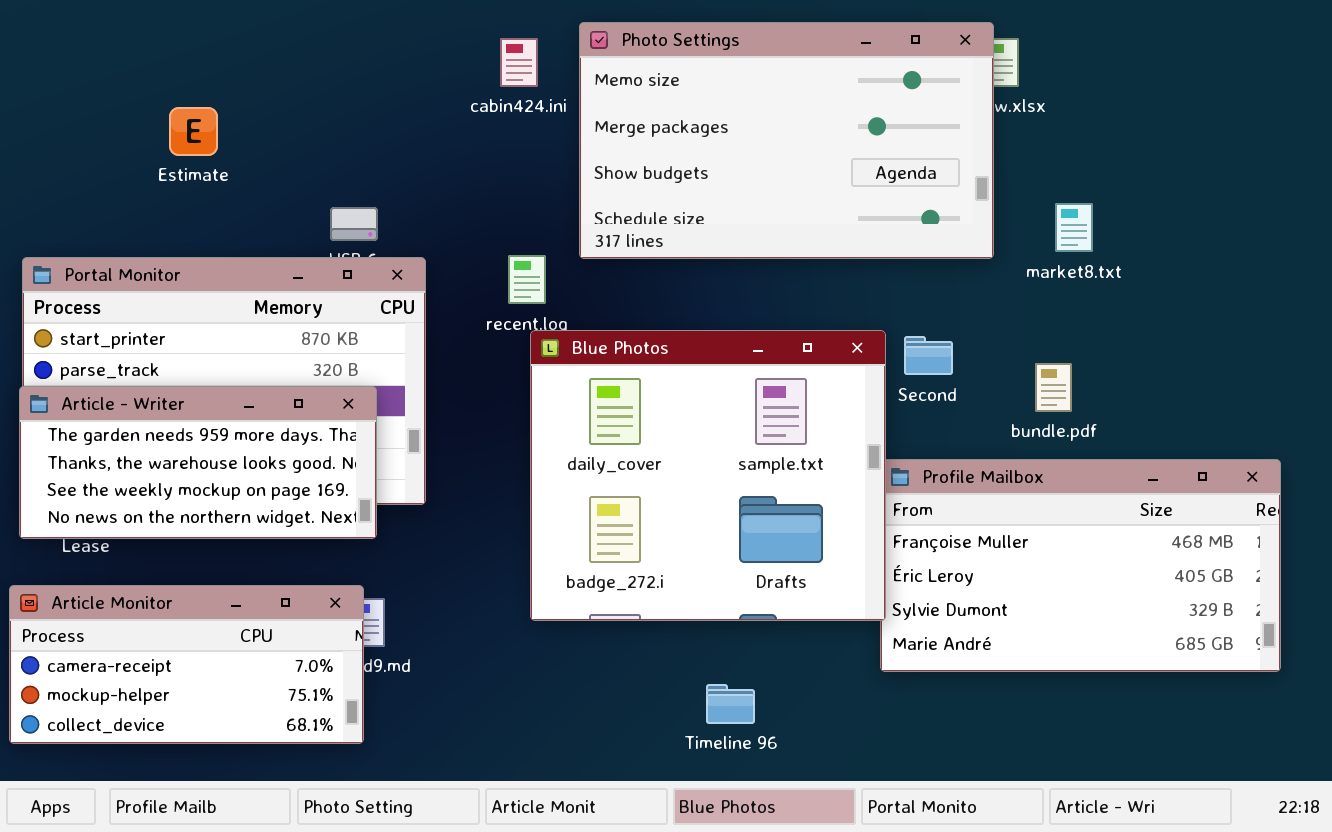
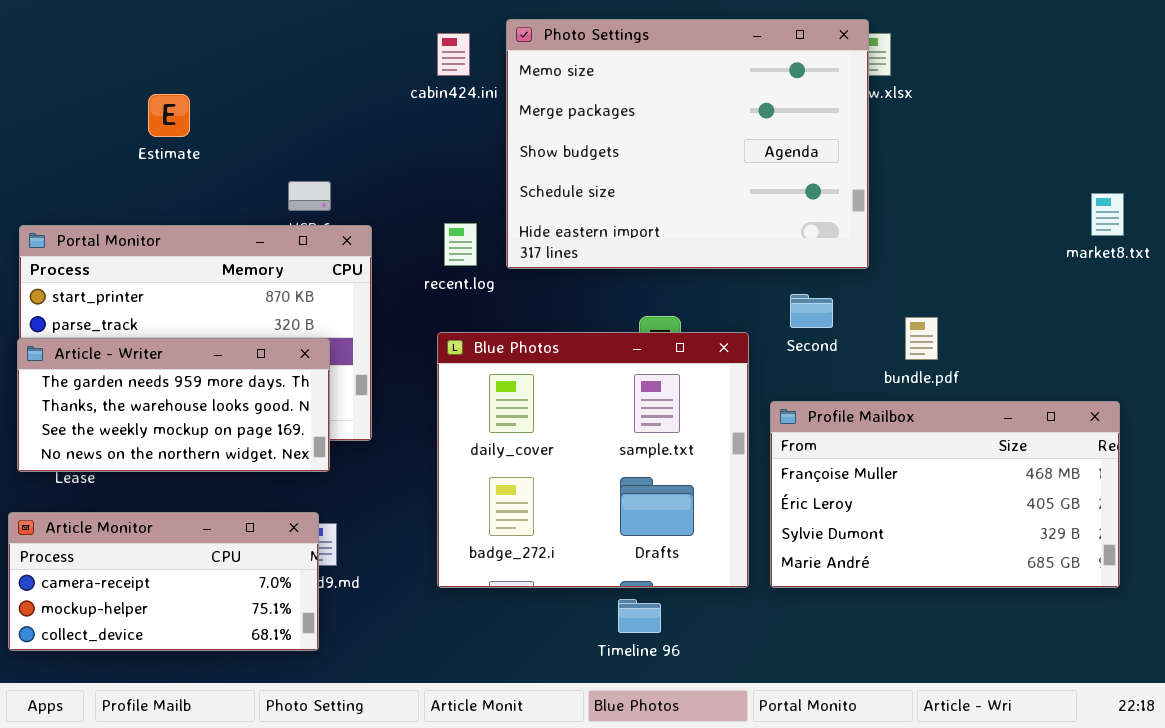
Photo Settings: [579,22,994,259] -> [506,19,869,269], resized
market8.txt: [1055,203,1093,252] -> [1091,193,1124,236], moved
Blue Photos: [530,330,886,621] -> [437,332,749,588], moved

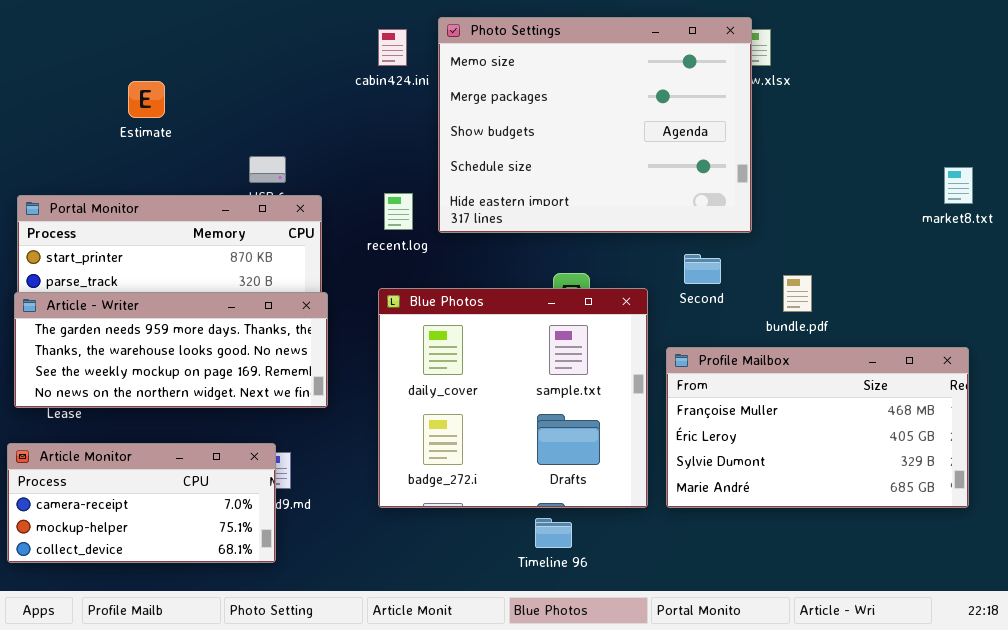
Article - Writer: [17,338,330,472] -> [14,292,328,408], resized

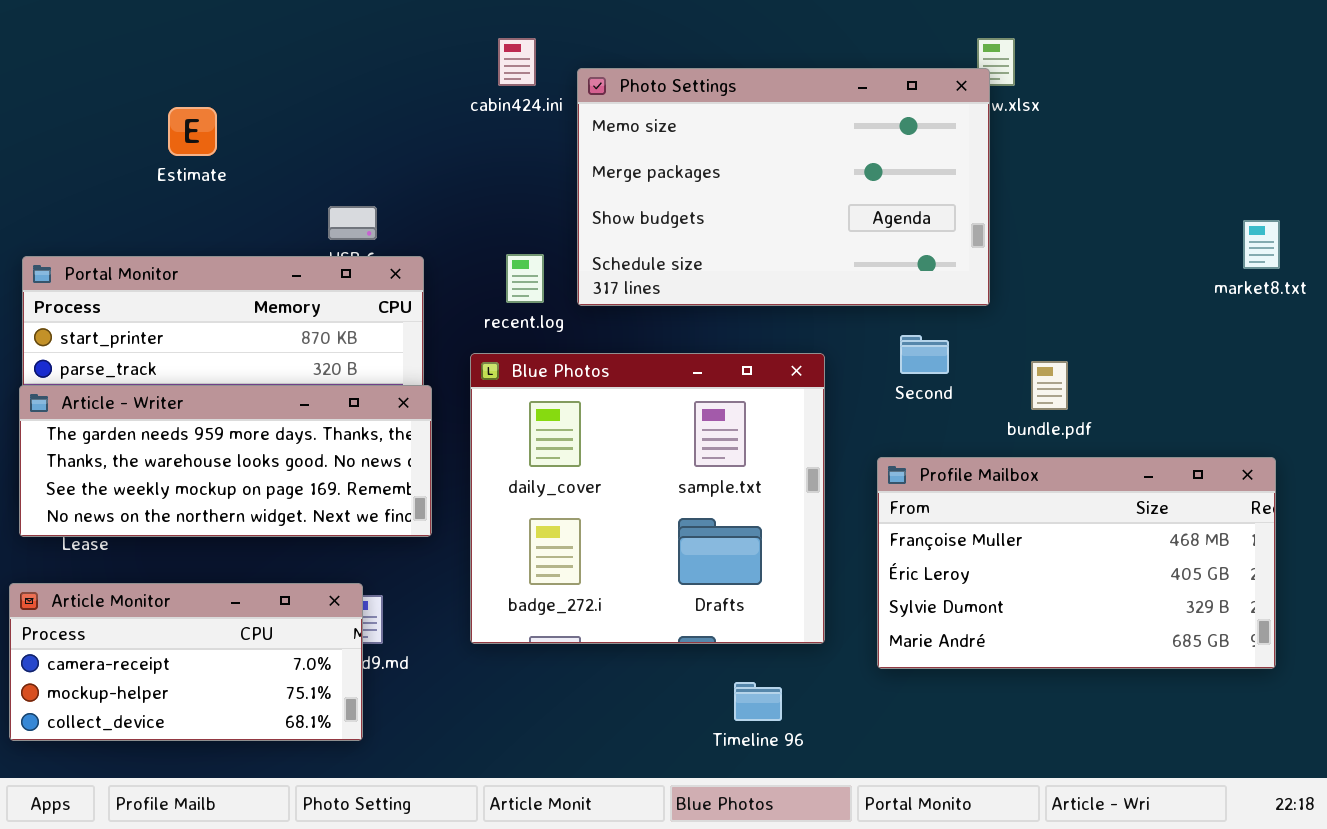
Photo Settings: [438,17,752,233] -> [577,68,990,306], resized
Blue Photos: [378,288,648,508] -> [470,353,825,644], moved
Timeline 96: [535,518,572,548] -> [734,682,782,721], moved

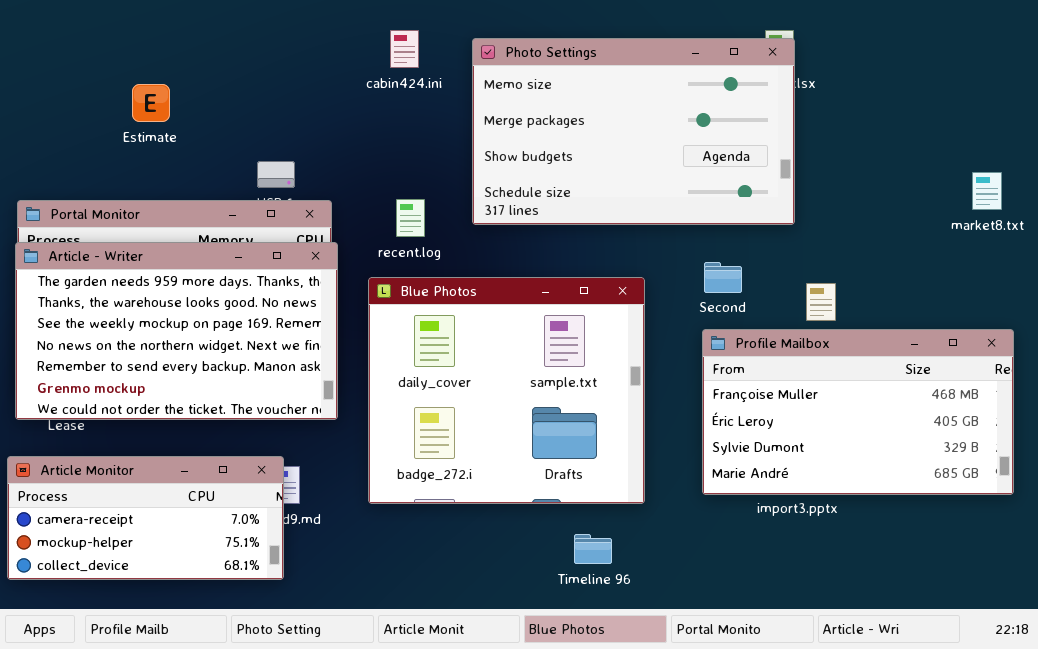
Photo Settings: [577,68,990,306] -> [472,38,795,225], moved
Article - Writer: [19,385,432,537] -> [15,242,338,420], resized
Profile Mailbox: [877,457,1276,669] -> [702,329,1014,495], moved

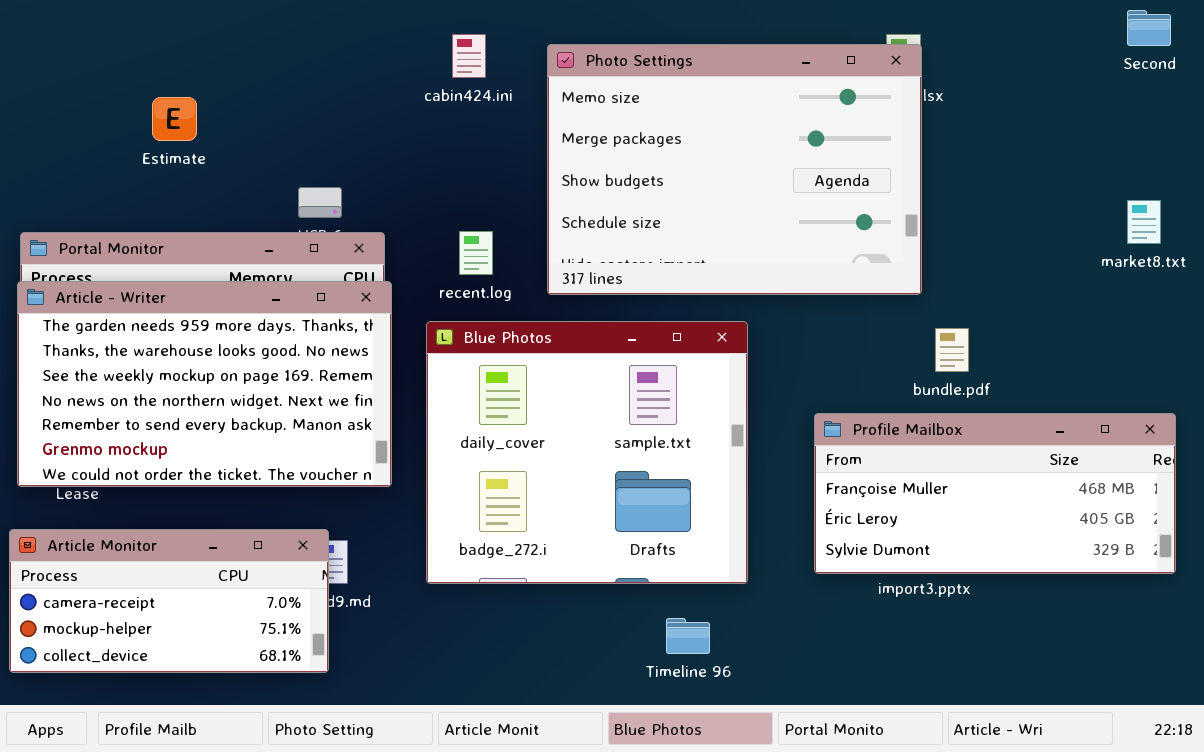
Photo Settings: [472,38,795,225] -> [547,44,922,295], resized
Second: [704,262,742,293] -> [1127,10,1171,46], moved
Profile Mailbox: [702,329,1014,495] -> [814,413,1176,574], resized

